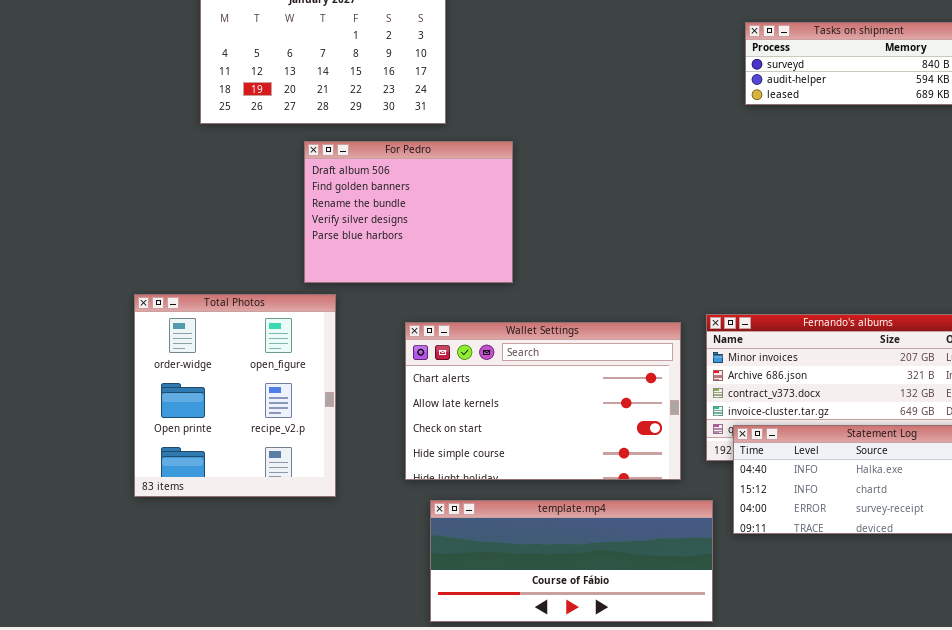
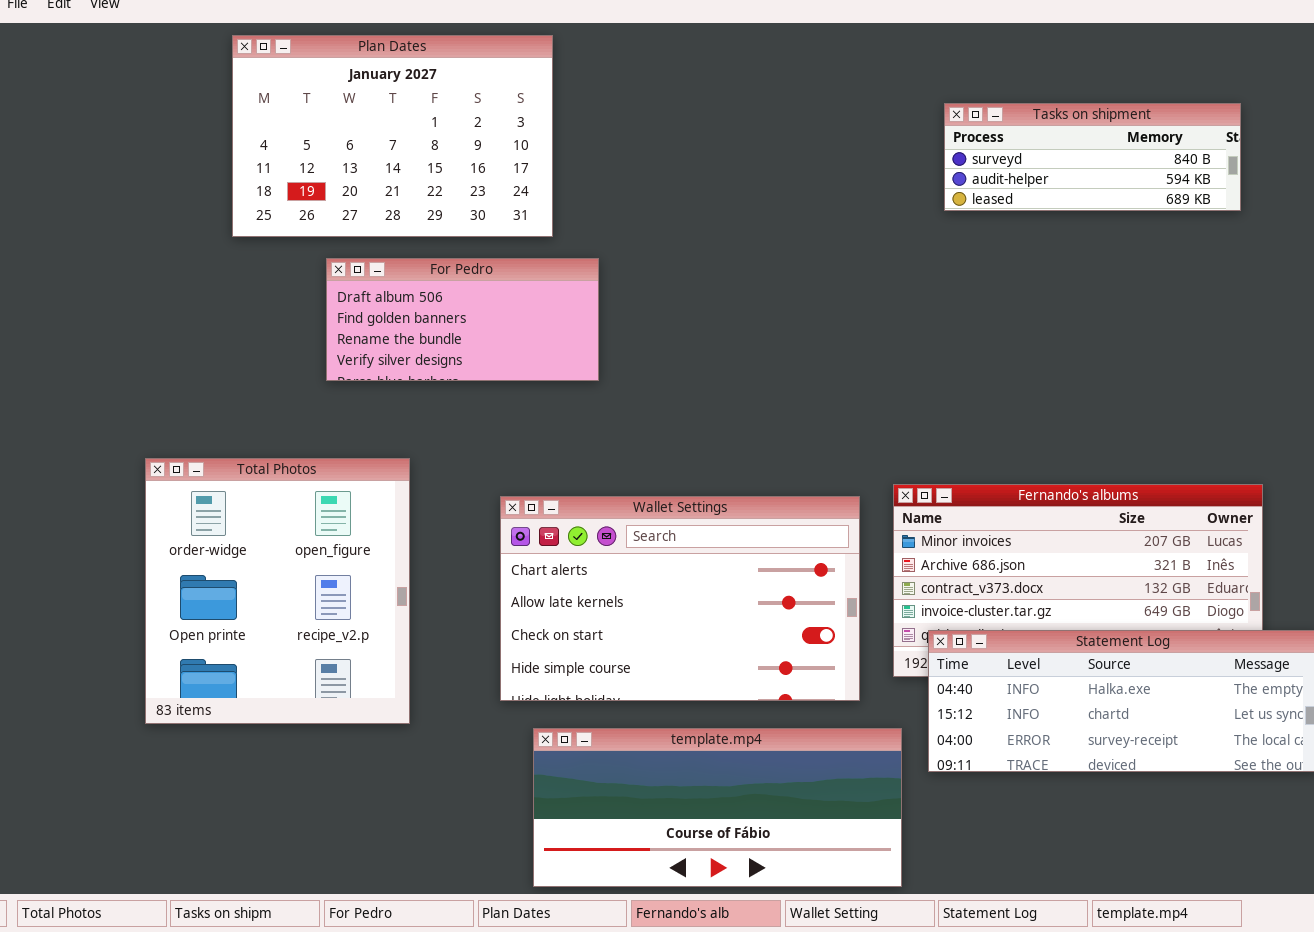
For Pedro: [304,141,513,283] -> [326,258,599,381], moved, resized

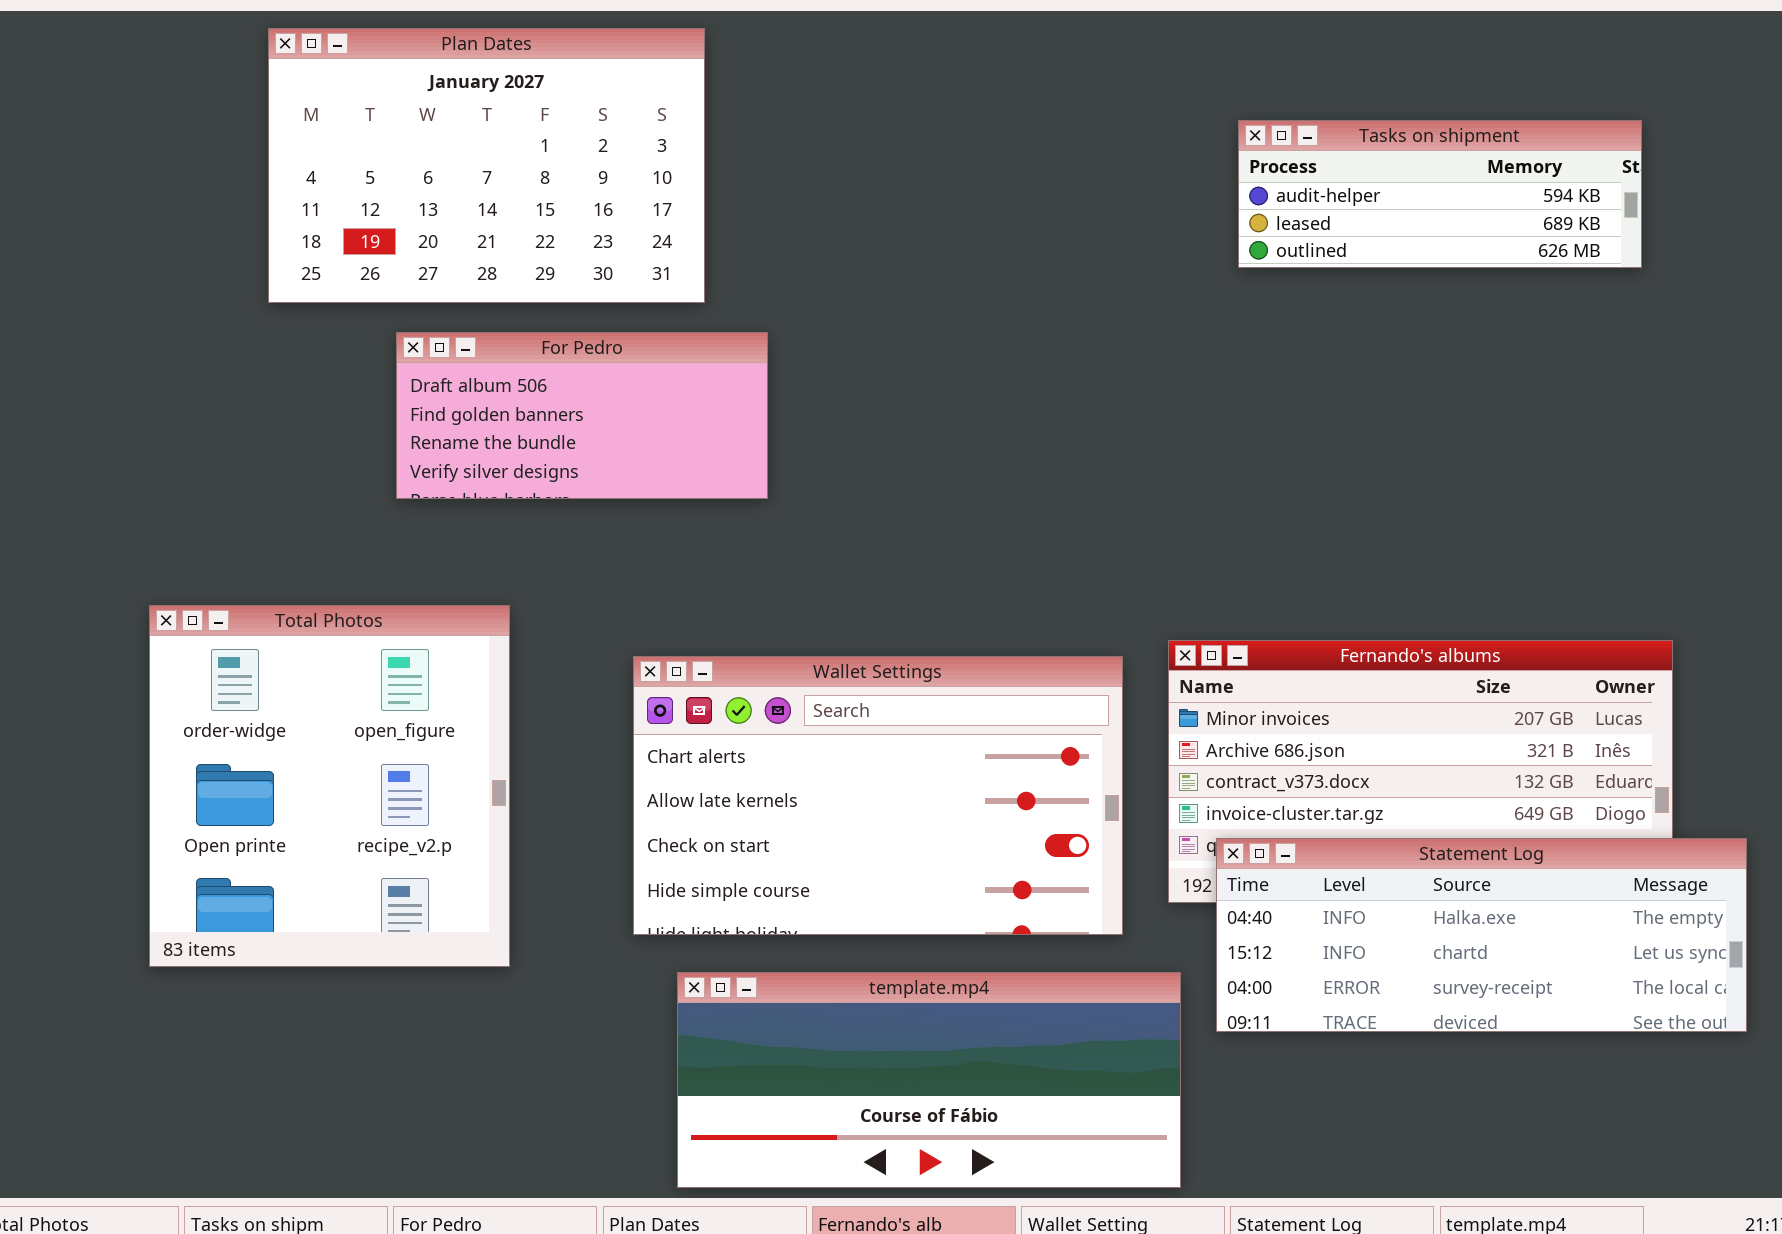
Tasks on shipment: [944,103,1241,211] -> [1238,120,1642,268], scrolled down 1 row

